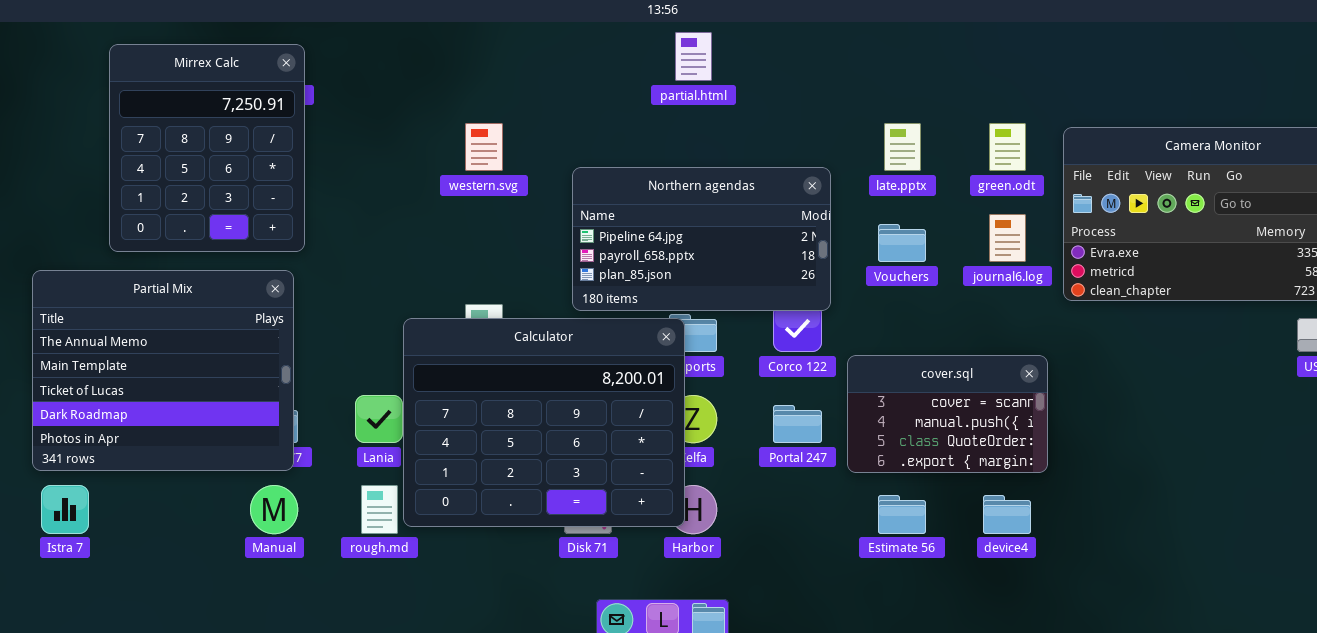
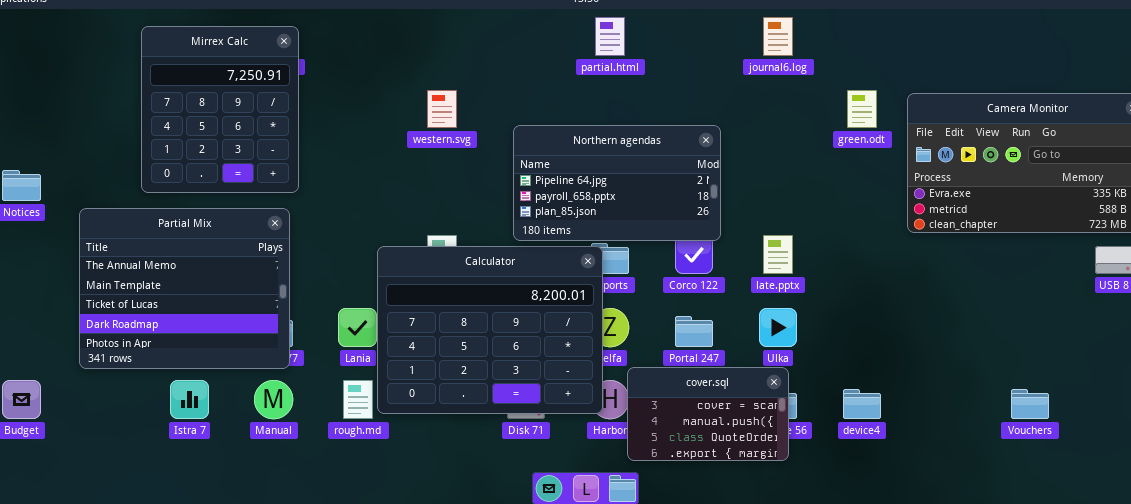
late.pptx: [884,123,921,171] -> [763,235,793,274], moved
journal6.log: [989,214,1026,262] -> [763,17,793,56], moved
Vouchers: [878,224,926,262] -> [1011,389,1049,419], moved
cover.sql: [847,355,1048,473] -> [627,367,789,461], moved
Istra 7: [41,485,89,534] -> [170,380,209,419], moved

